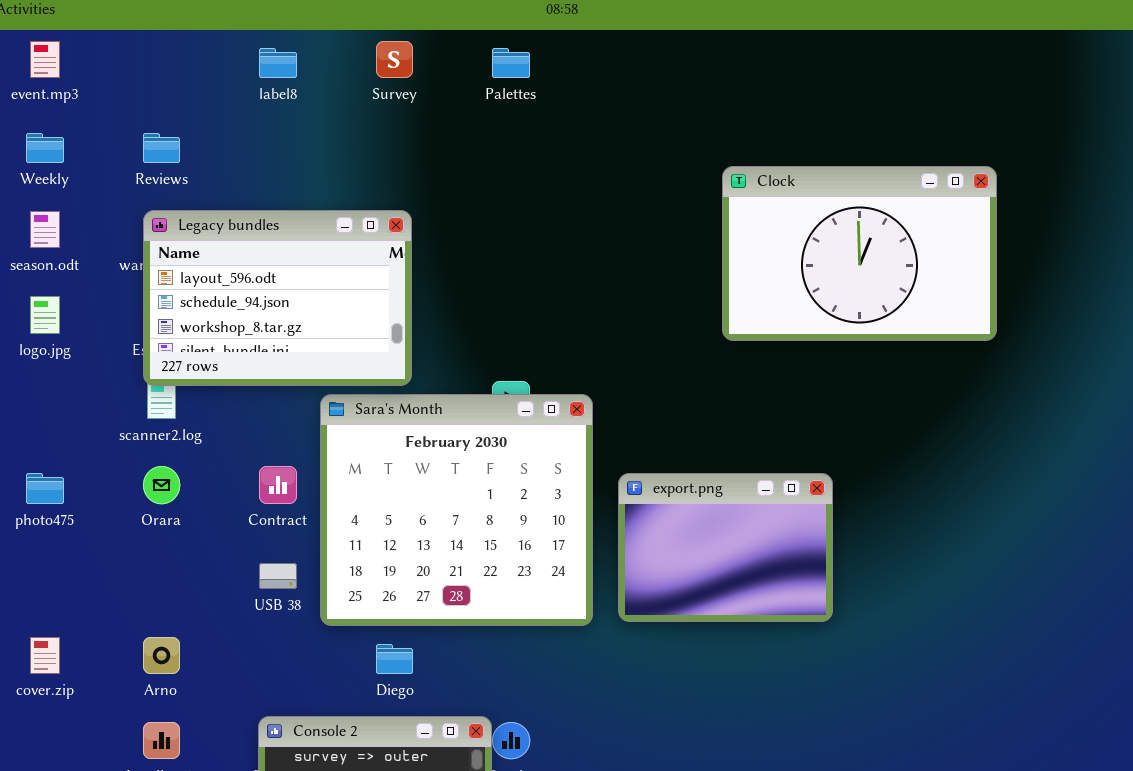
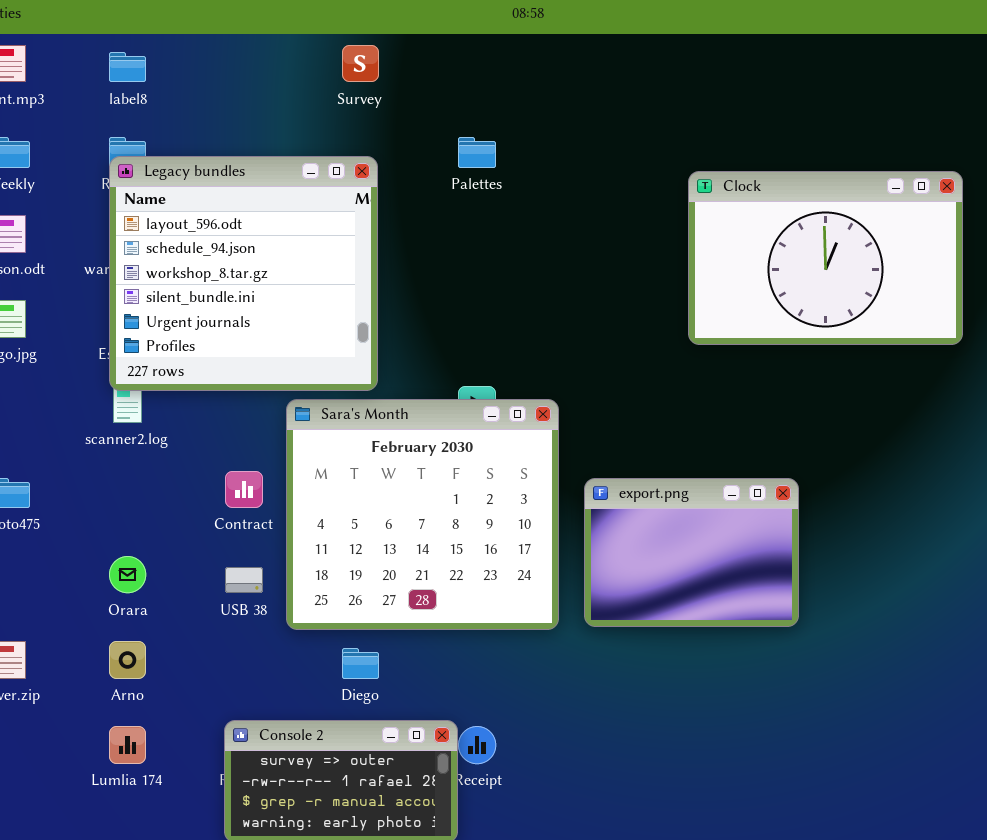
label8: [259,48,297,78] -> [109,52,146,82], moved
Palettes: [492,48,530,78] -> [458,137,496,168], moved
Legacy bundles: [143,210,412,386] -> [109,156,378,391], resized
Orara: [143,466,180,504] -> [109,556,146,593], moved

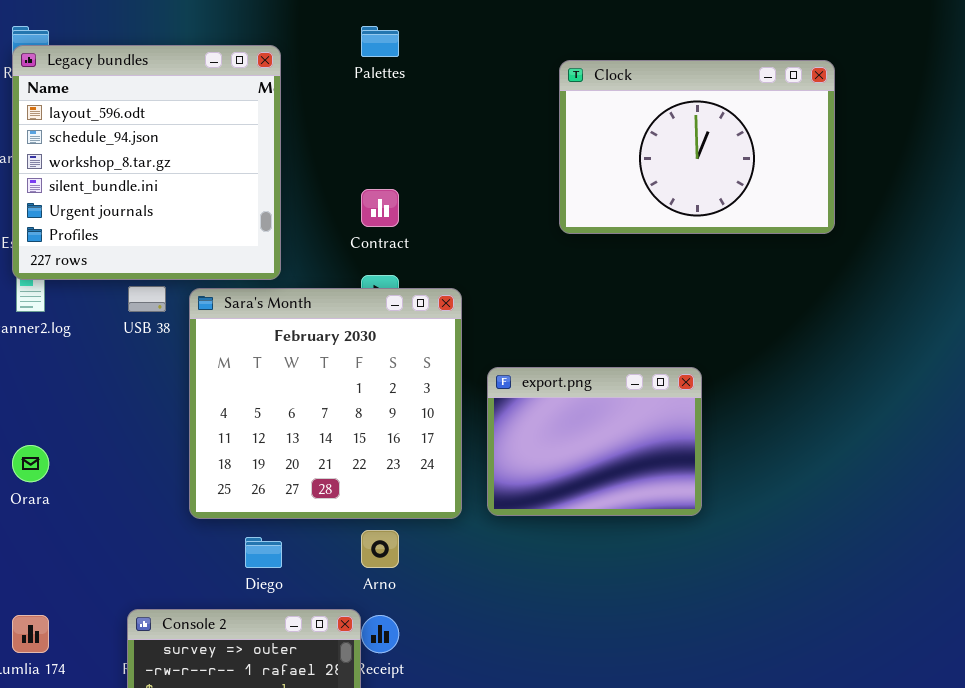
Clock: [688,171,963,345] -> [559,60,835,234], moved
Contract: [225,471,263,508] -> [361,189,399,227], moved
USB 38: [225,567,263,593] -> [128,286,166,312], moved
Arno: [109,641,146,679] -> [361,530,399,568], moved

